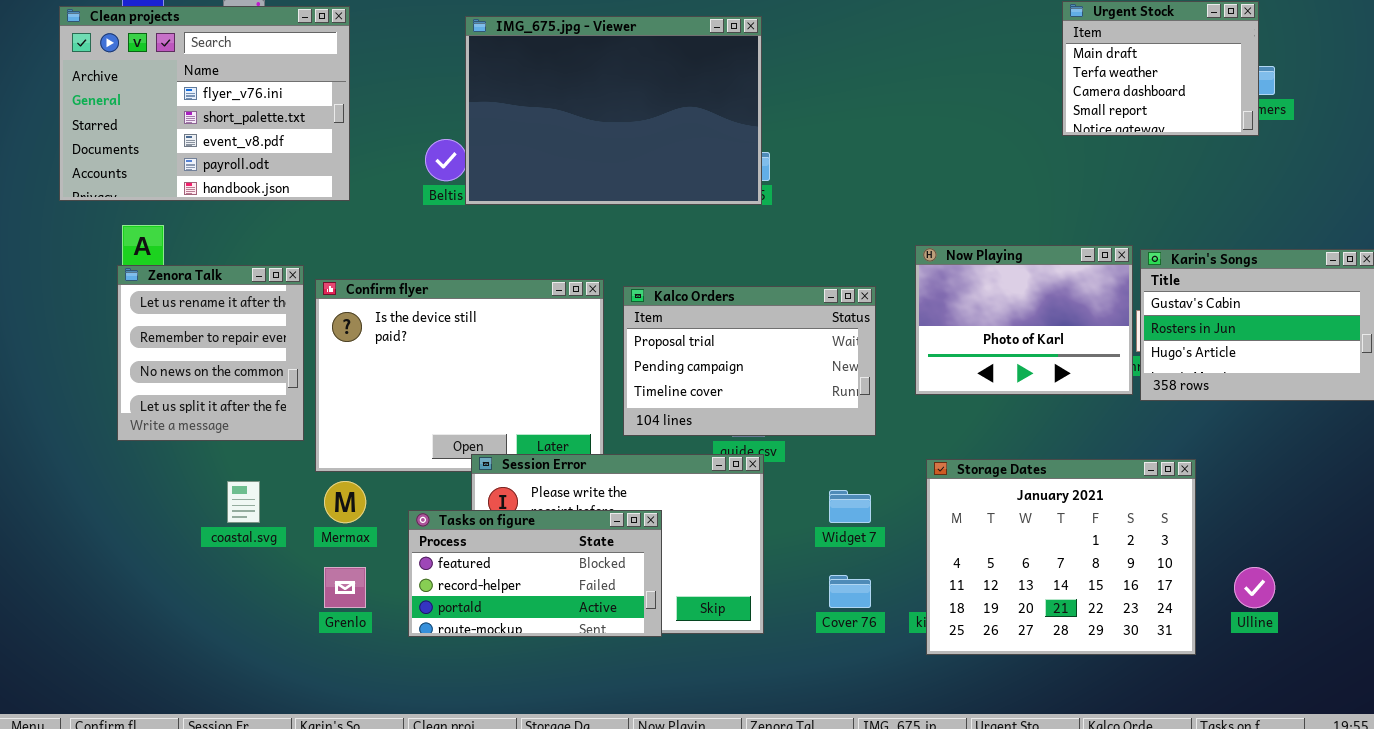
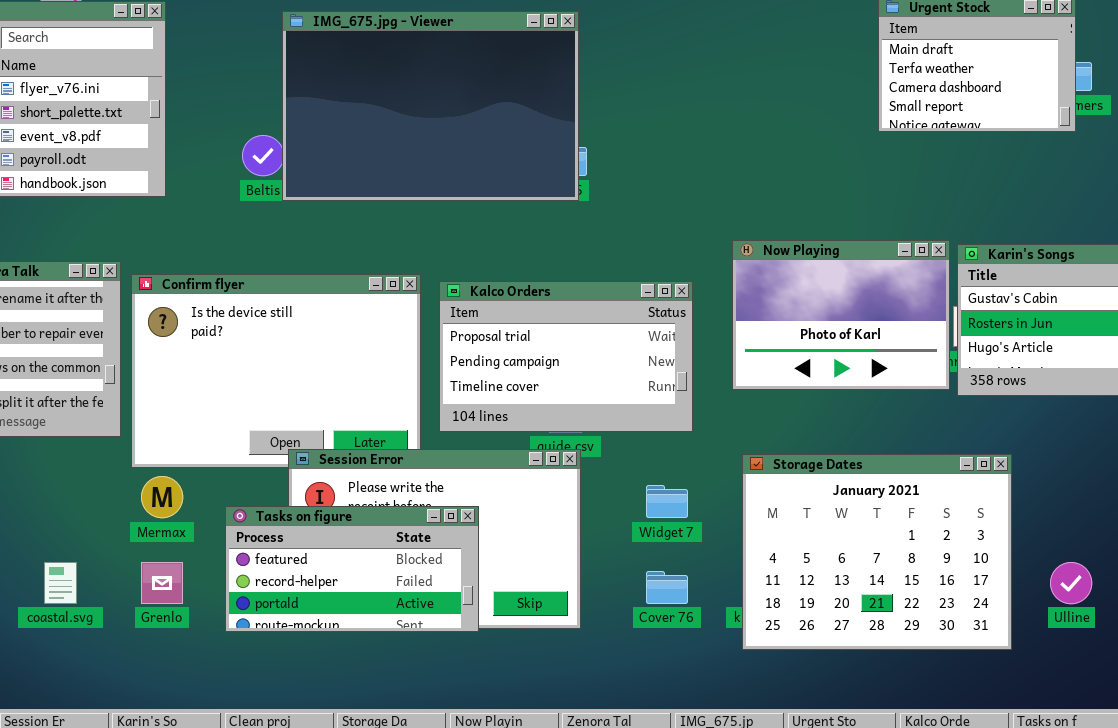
coastal.svg: [227,481,260,523] -> [44,562,77,604], moved

